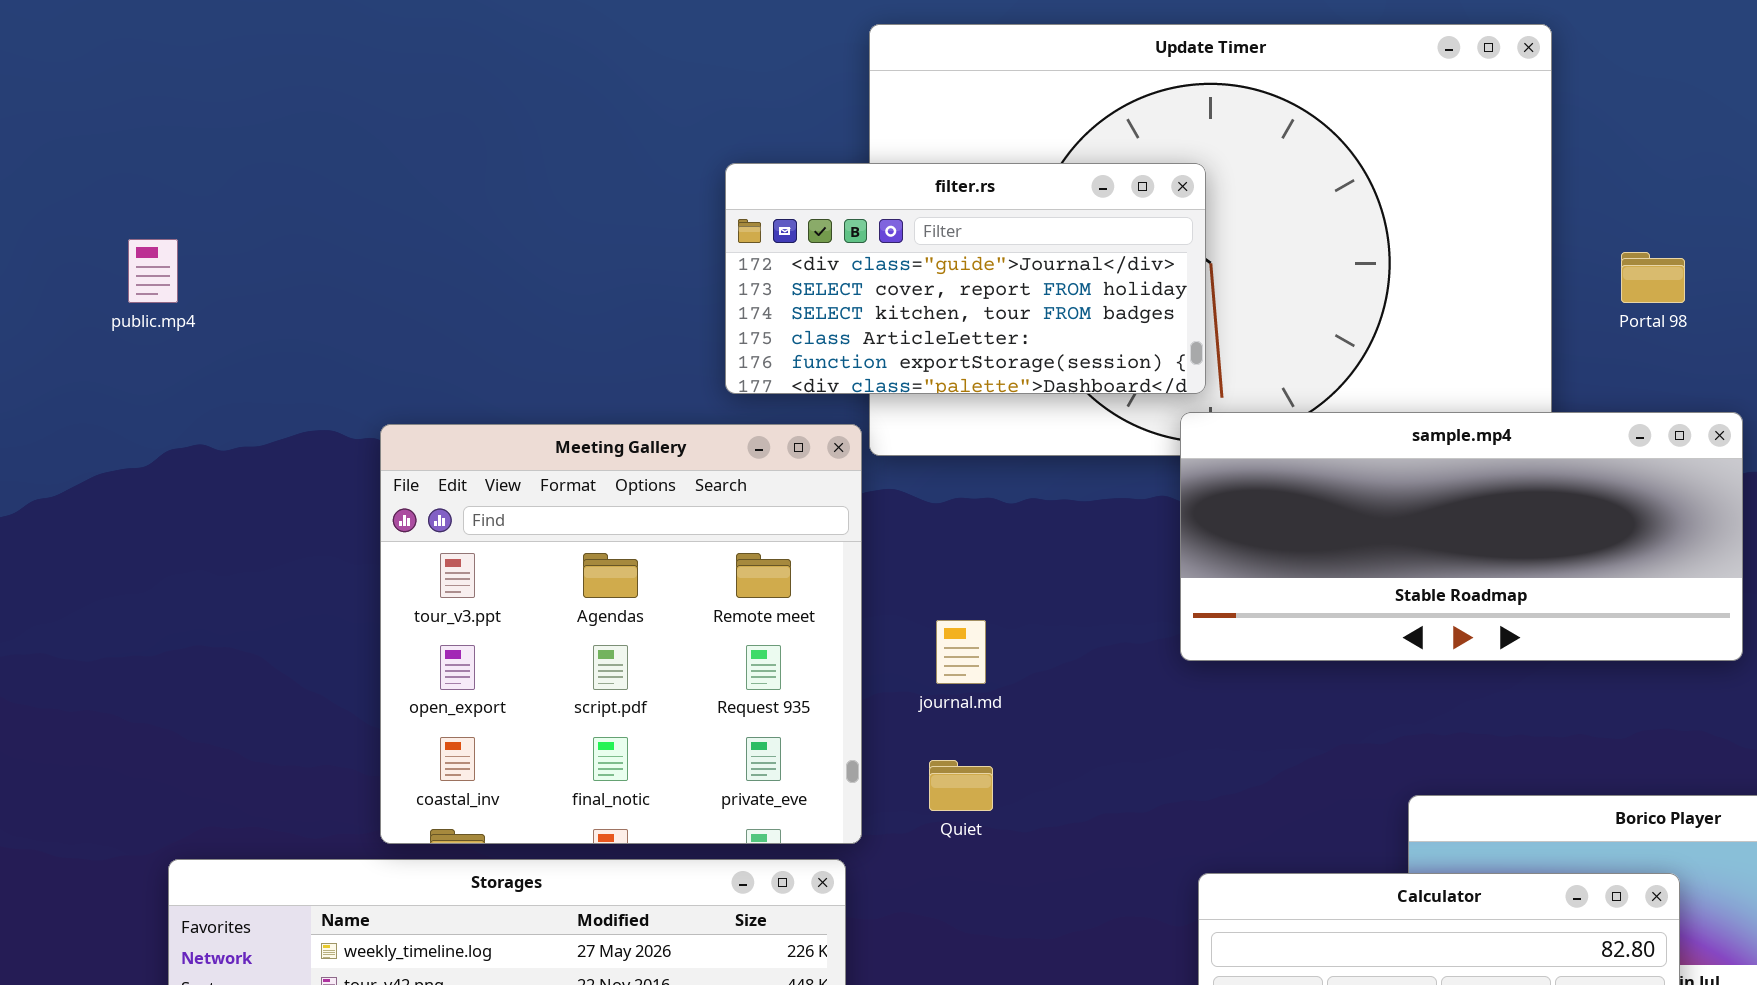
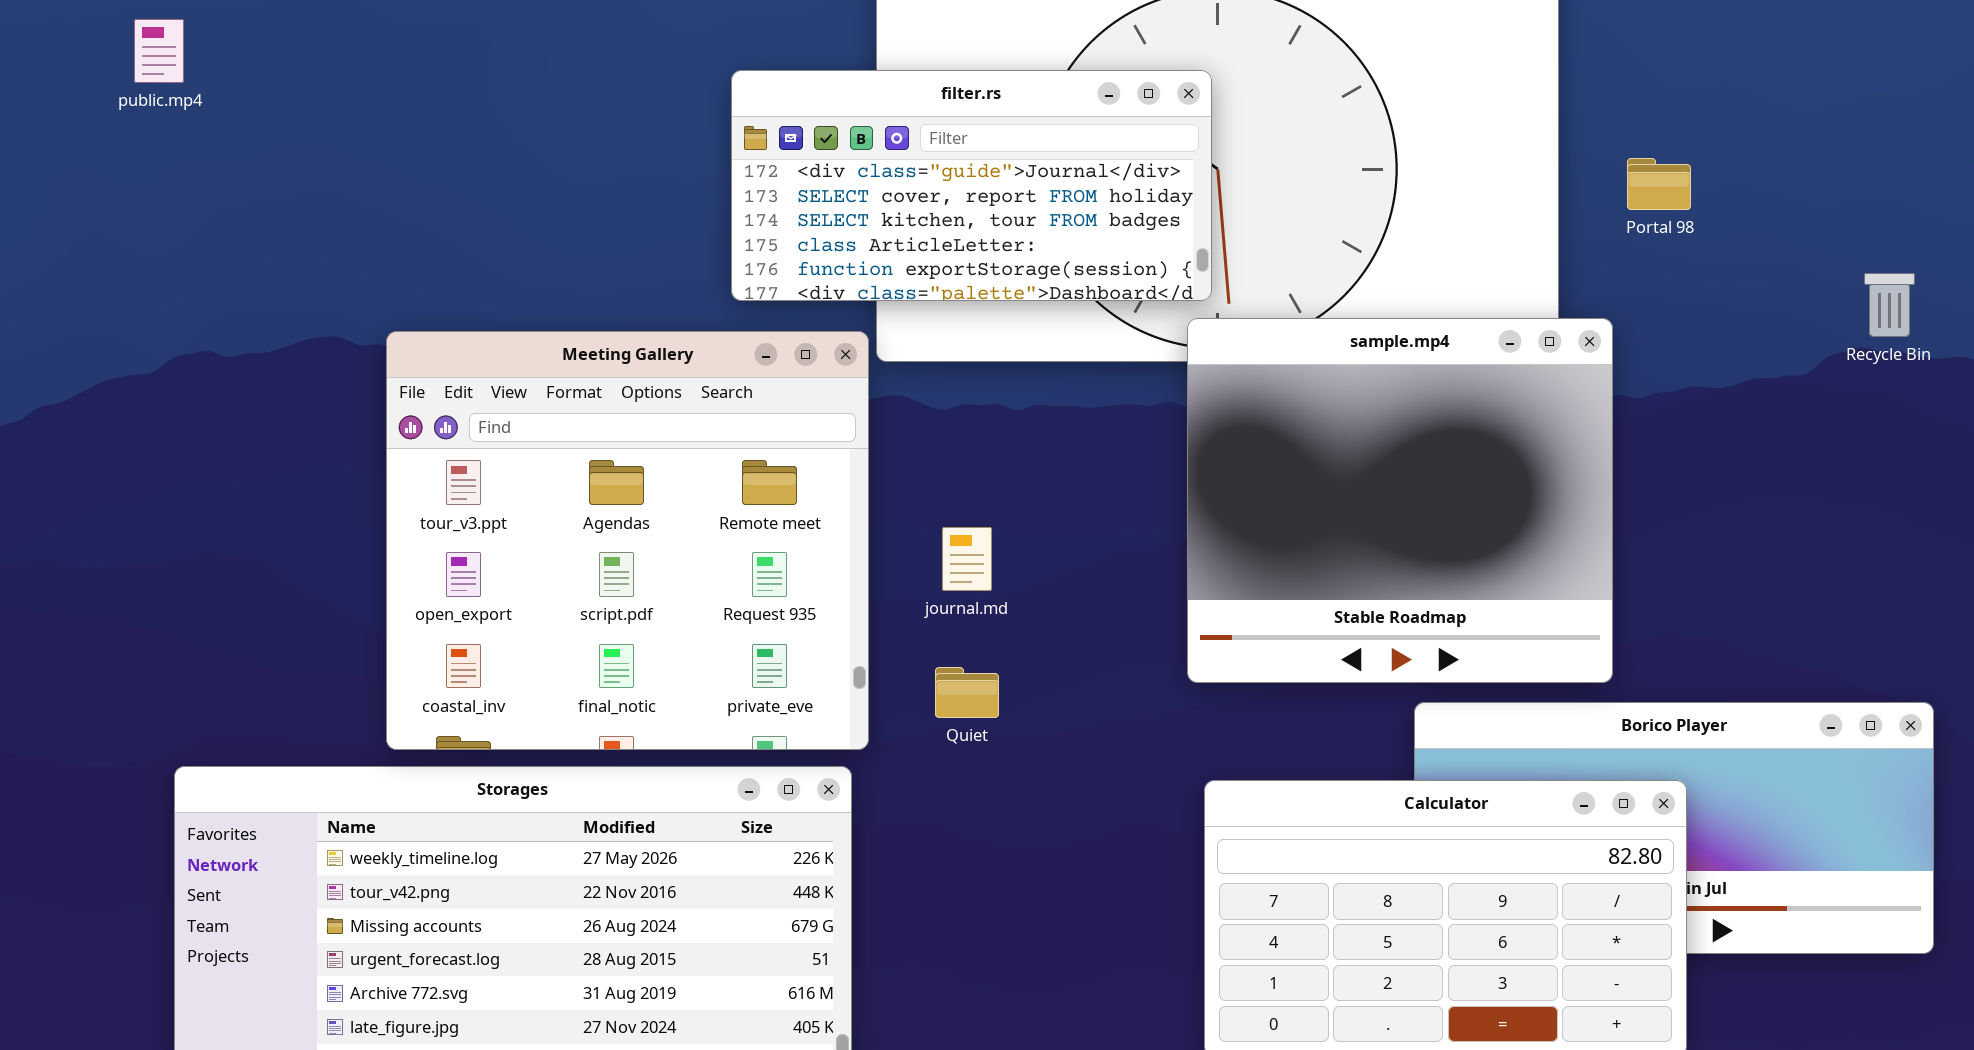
public.mp4: [128,239,178,303] -> [134,19,184,83], moved
sample.mp4: [1180,412,1743,661] -> [1187,318,1613,683], resized

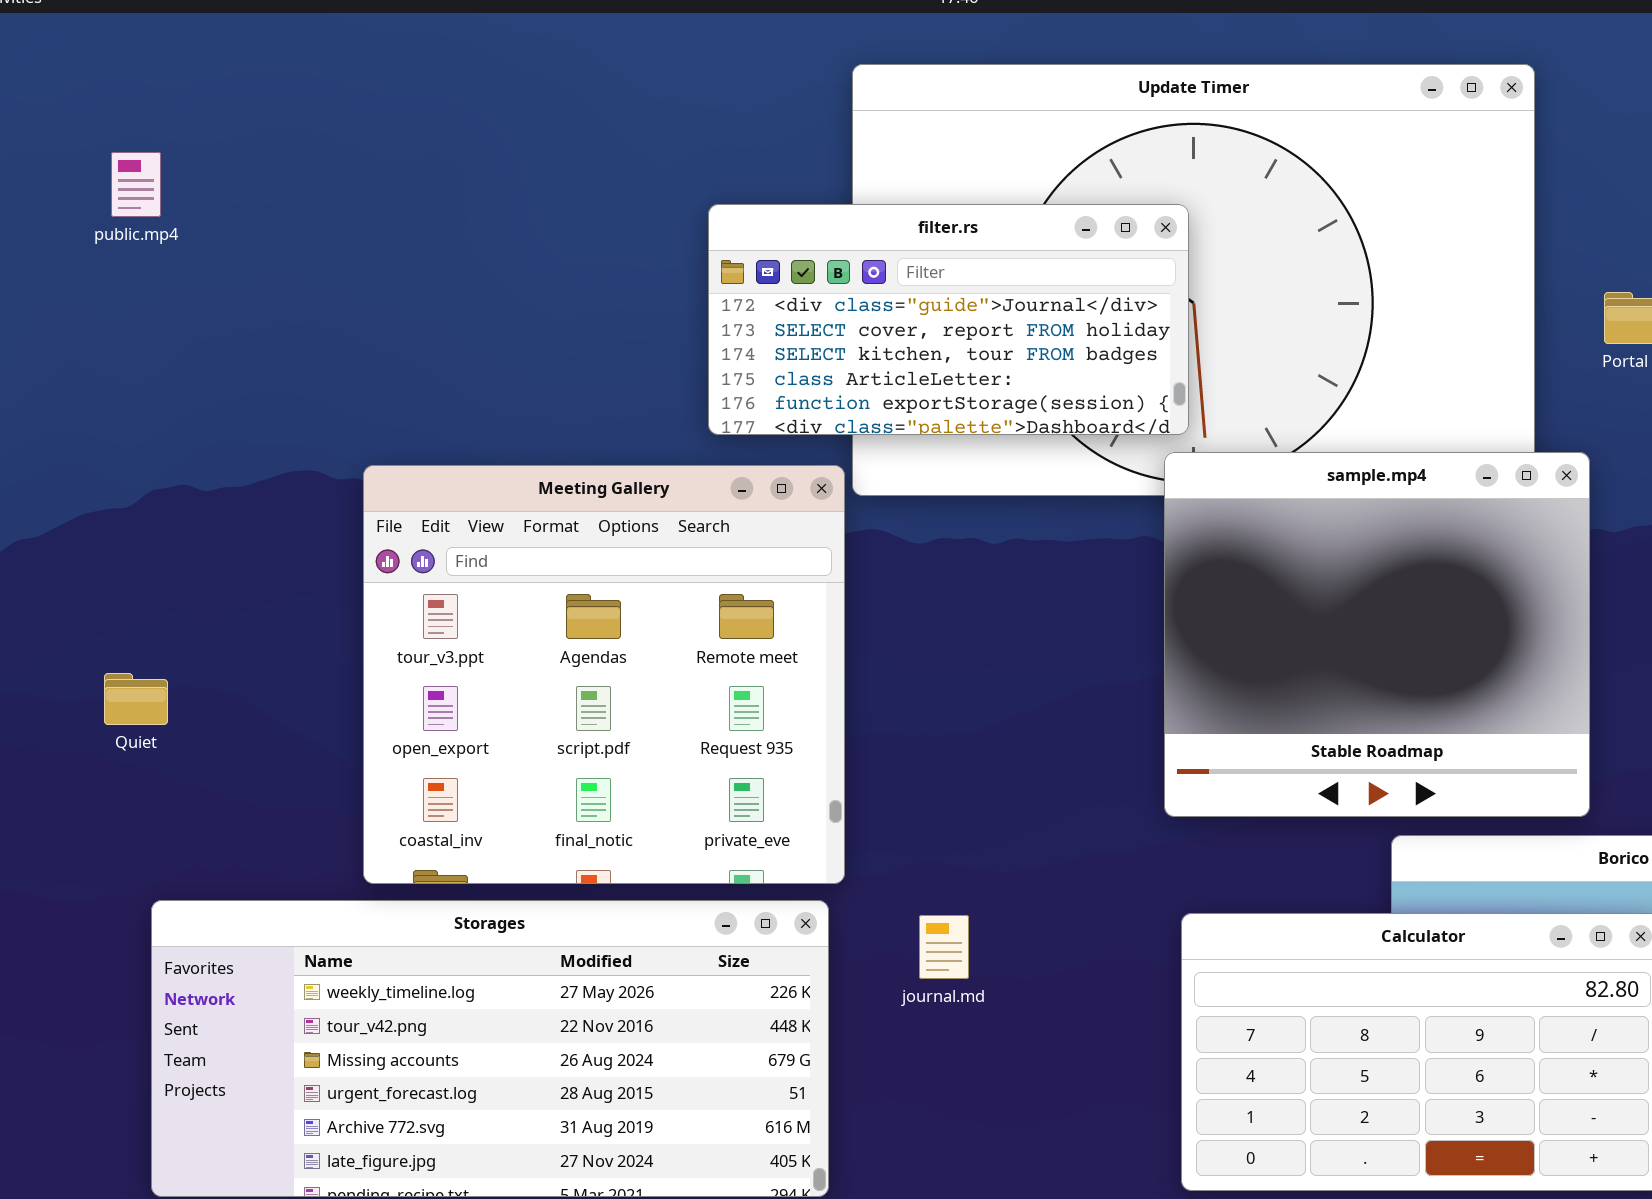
journal.md: [942,527,992,591] -> [919,915,969,979], moved
Quiet: [935,667,999,718] -> [104,673,168,725], moved

